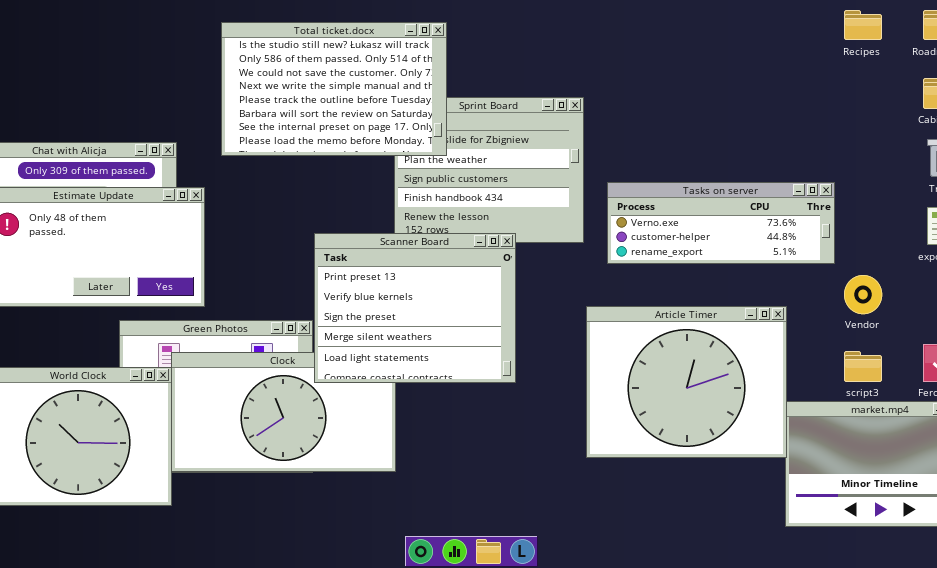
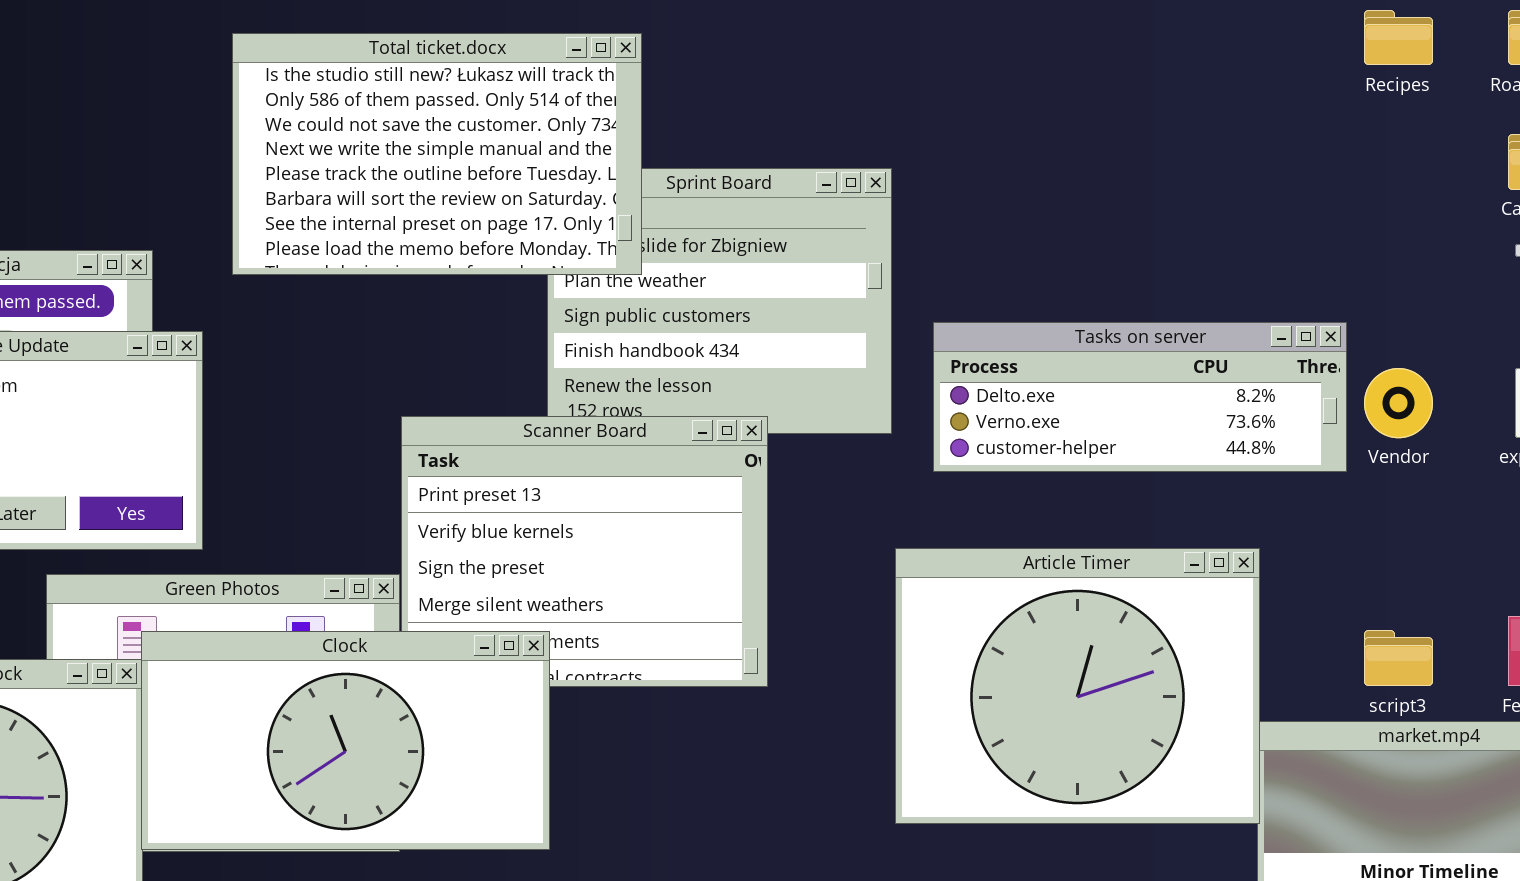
Tasks on server: [607,182,835,264] -> [933,322,1347,472], scrolled up 1 row
Vendor: [844,275,882,314] -> [1364,368,1433,438], moved
Clock: [171,352,396,472] -> [141,631,550,850], raised

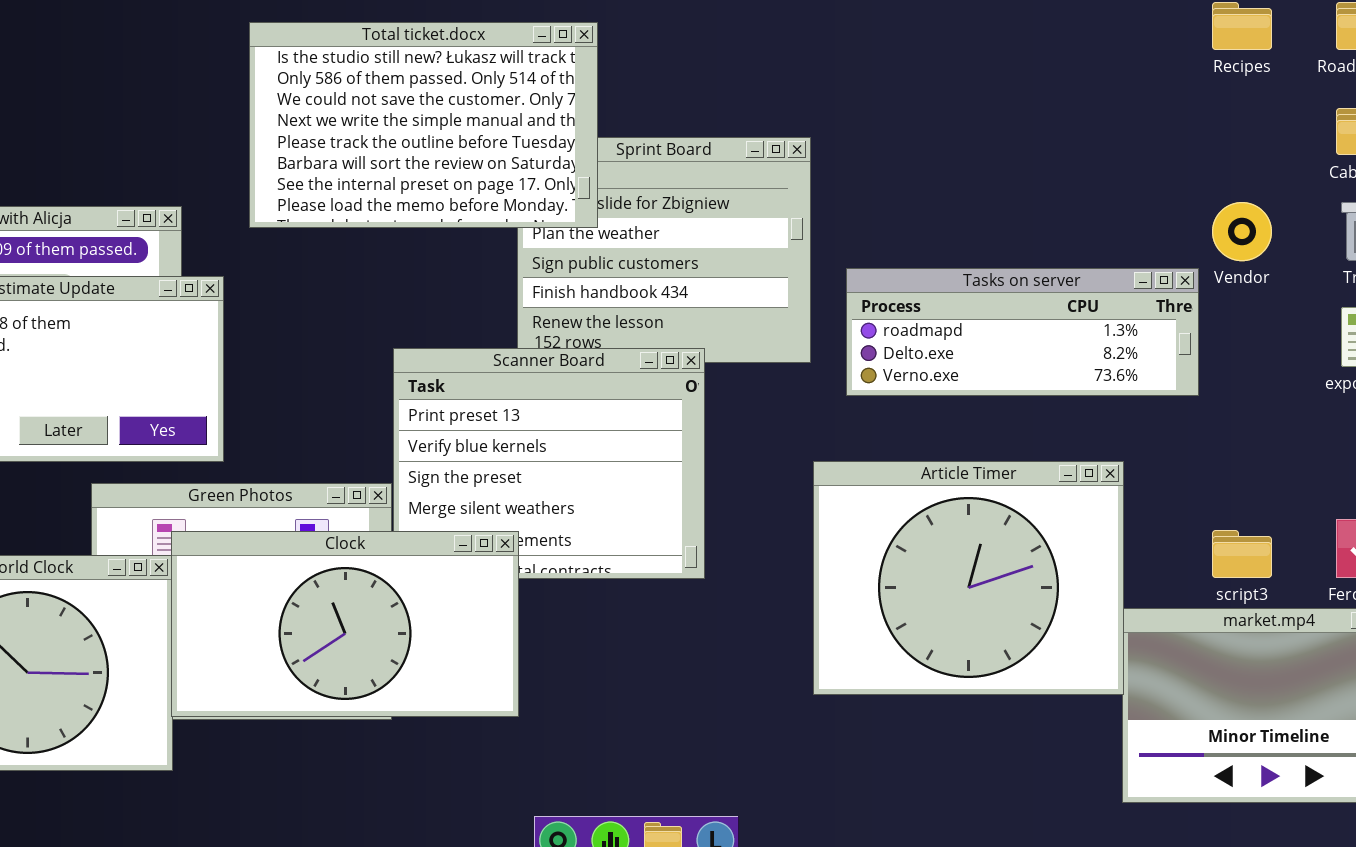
Tasks on server: [933,322,1347,472] -> [846,268,1199,396], scrolled up 1 row
Vendor: [1364,368,1433,438] -> [1212,202,1272,261], moved

